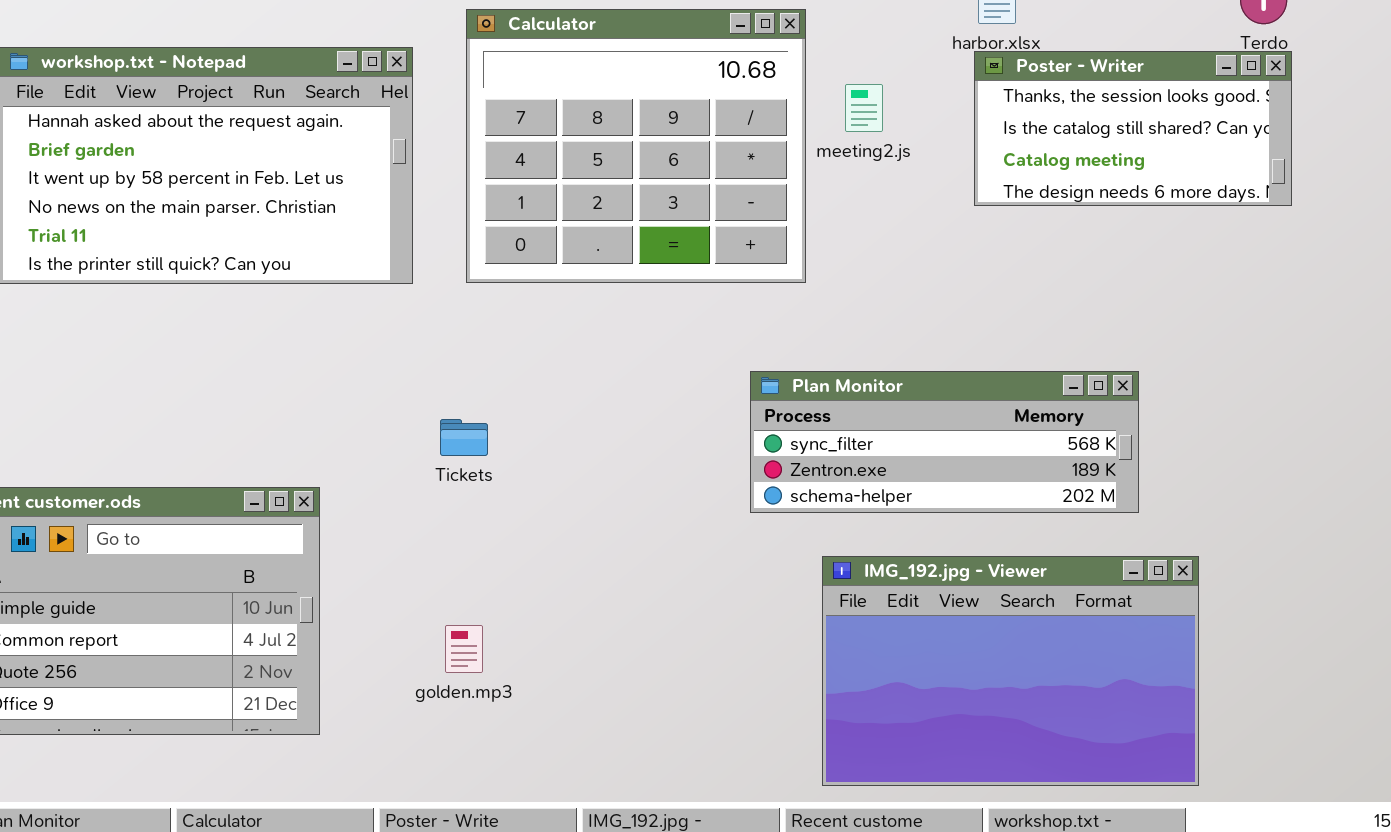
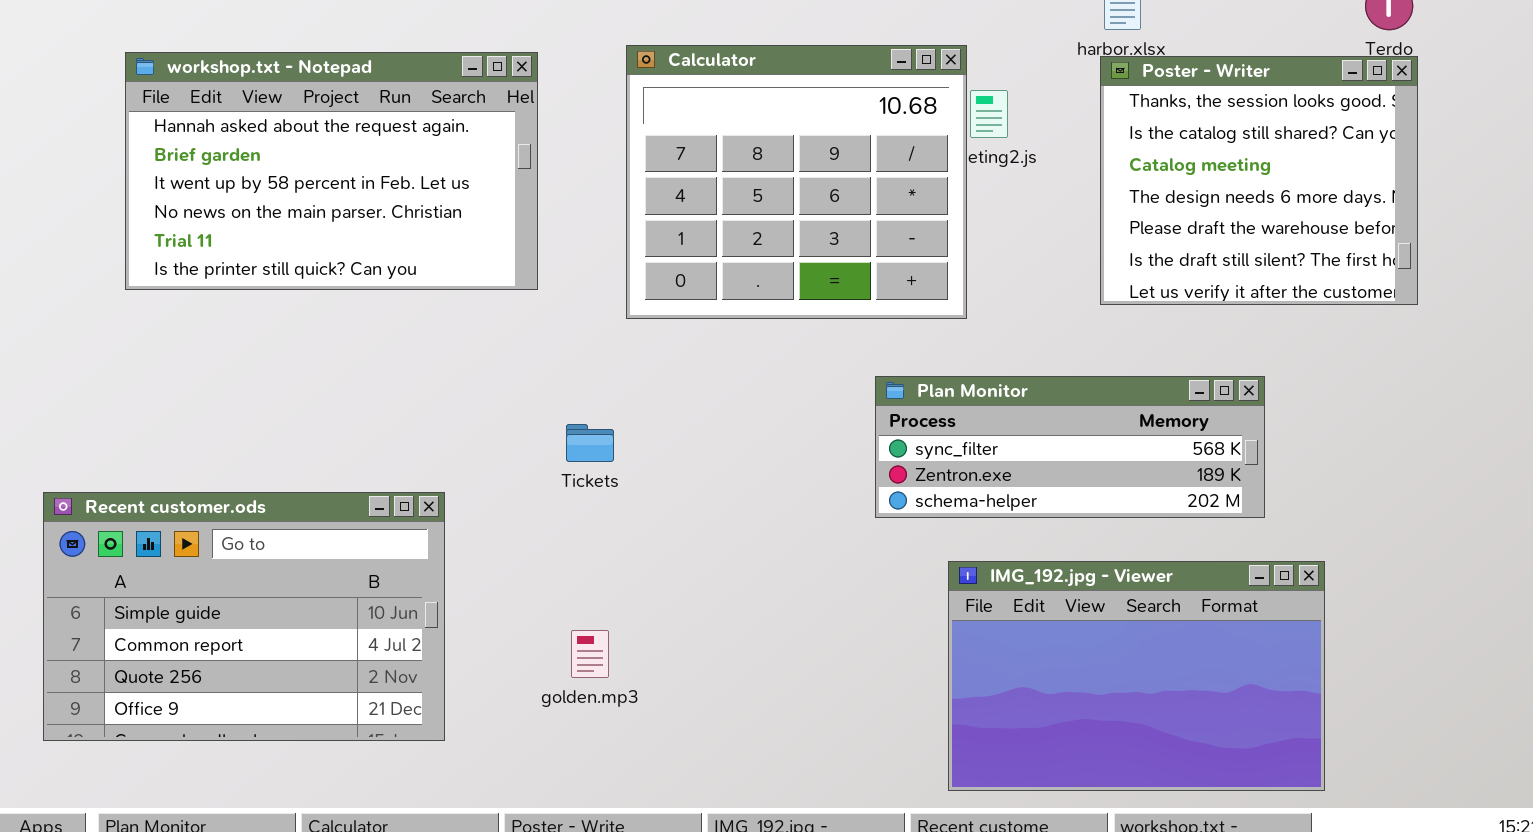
Calculator: [466,9,806,283] -> [626,45,967,319], moved
Poster - Writer: [974,51,1292,206] -> [1100,56,1418,305], resized

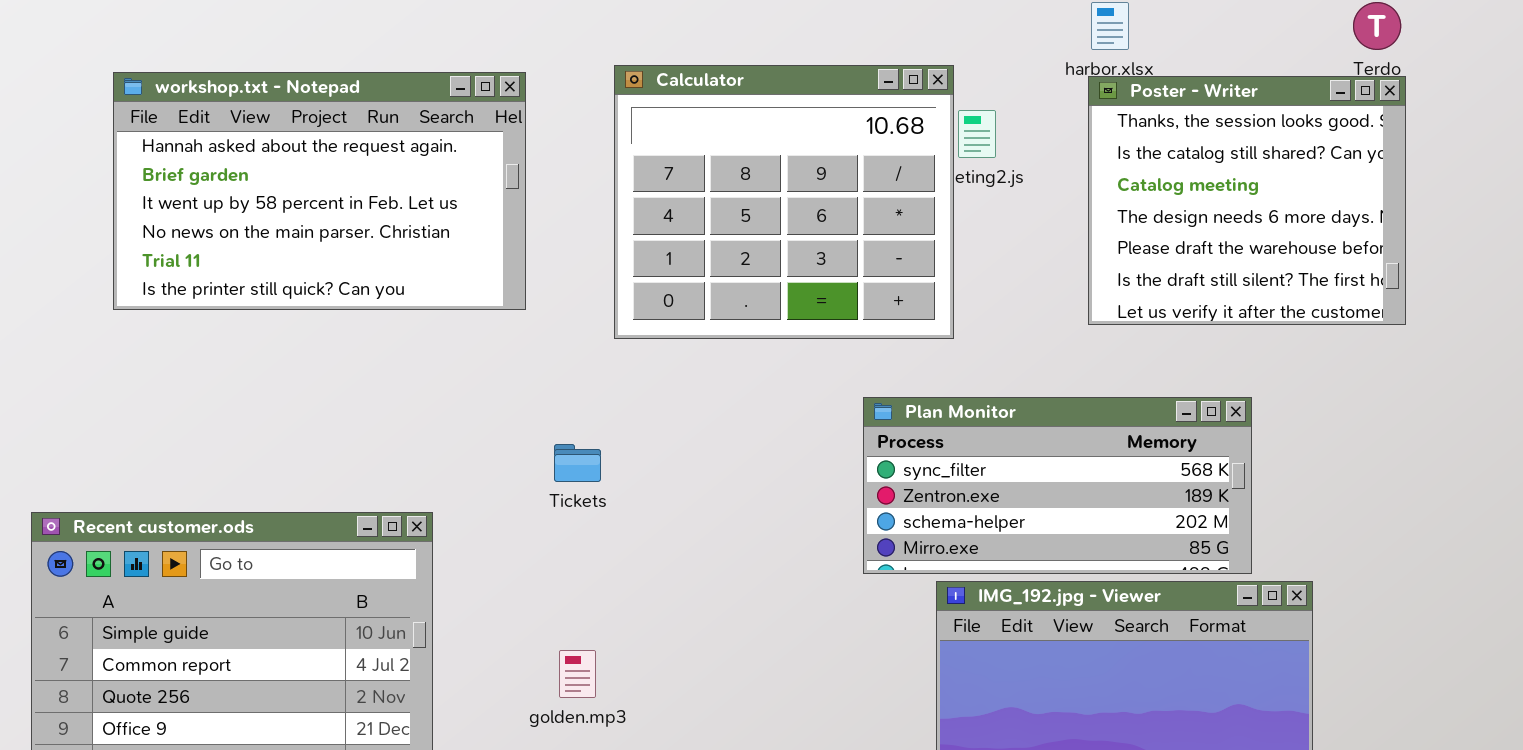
Plan Monitor: [875,376,1265,518] -> [863,397,1252,574], resized

